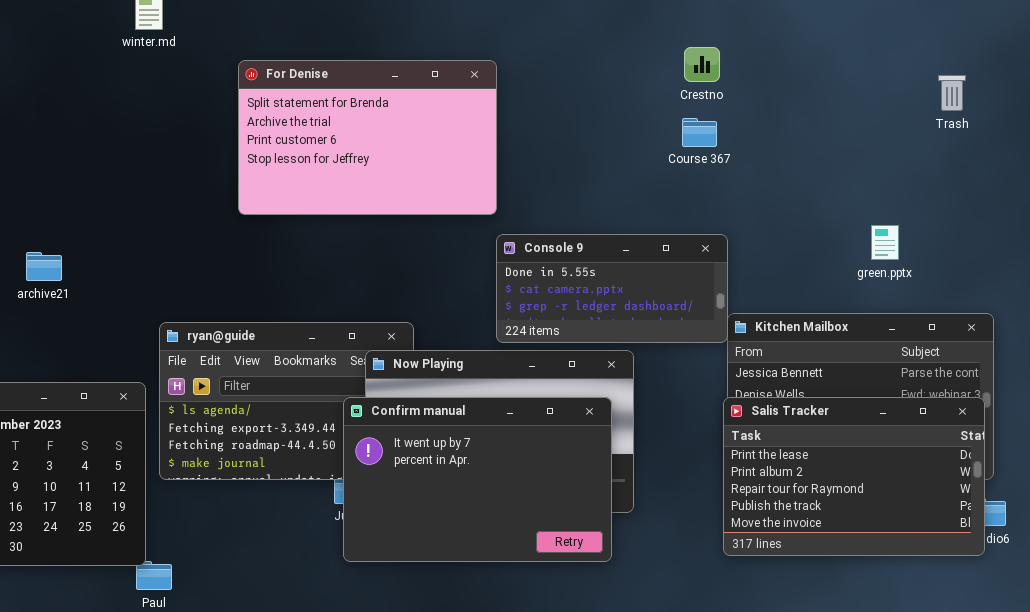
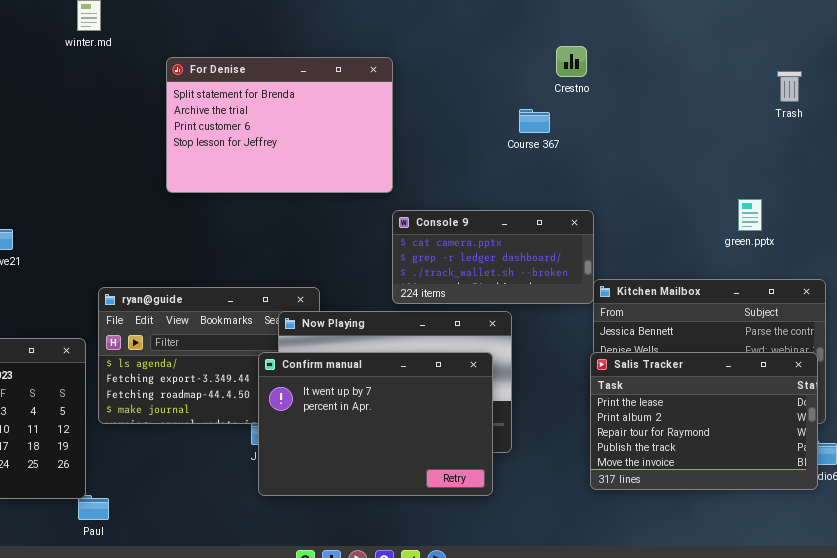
Course 367: [682,118,717,147] -> [519,109,550,133], moved
green.pptx: [871,225,899,260] -> [738,199,762,231], moved
Console 9: [496,234,728,343] -> [392,210,594,304], scrolled down 1 row

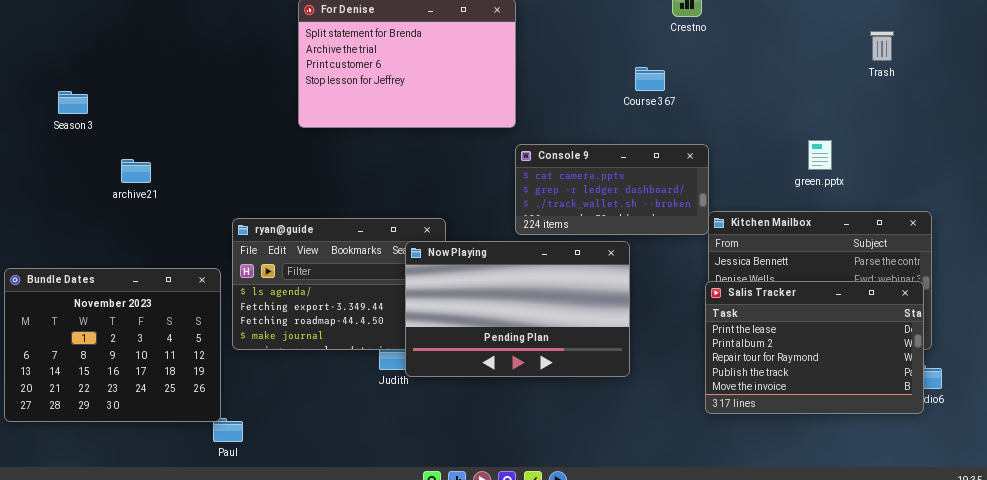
Trash: [777,71,802,102] -> [870,31,894,61], moved
Course 367: [519,109,550,133] -> [635,67,665,91], moved
green.pptx: [738,199,762,231] -> [808,140,832,170], moved
Confirm manual: [258,352,493,496] -> none, closed

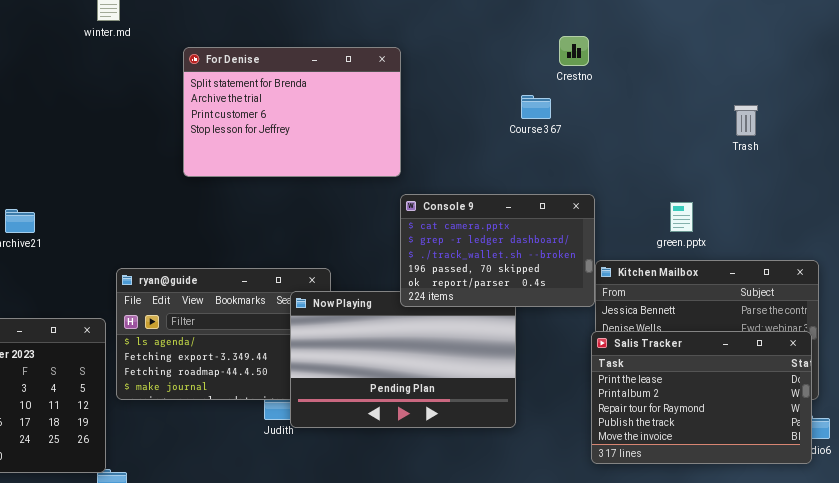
Trash: [870,31,894,61] -> [734,105,758,136], moved
Course 367: [635,67,665,91] -> [521,95,551,119], moved
green.pptx: [808,140,832,170] -> [670,202,693,232], moved
Console 9: [515,144,709,235] -> [400,194,595,307], resized

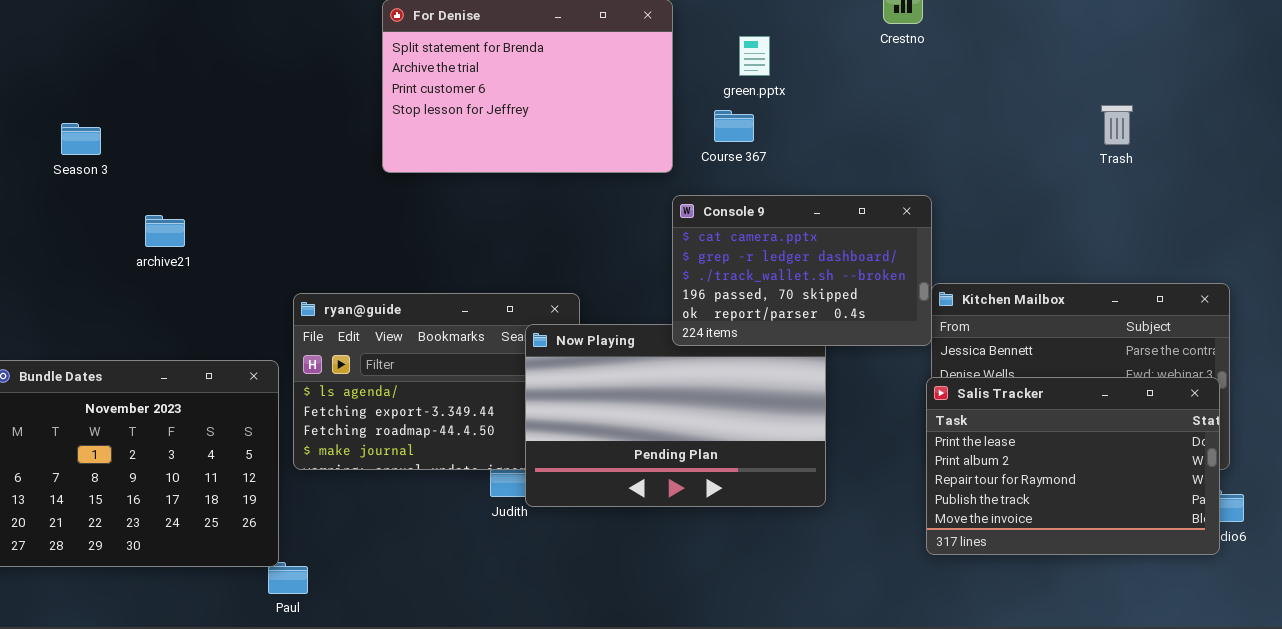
Course 367: [521,95,551,119] -> [714,110,754,142], moved
Trash: [734,105,758,136] -> [1101,105,1133,145], moved
green.pptx: [670,202,693,232] -> [739,36,770,76], moved

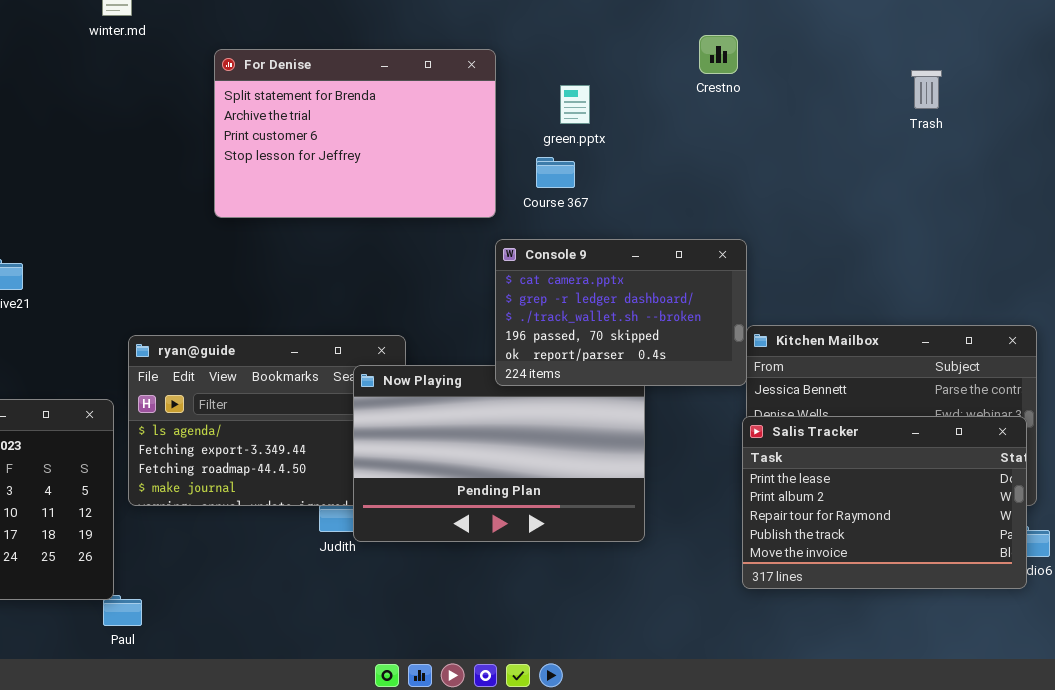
Trash: [1101,105,1133,145] -> [911,70,942,109], moved

